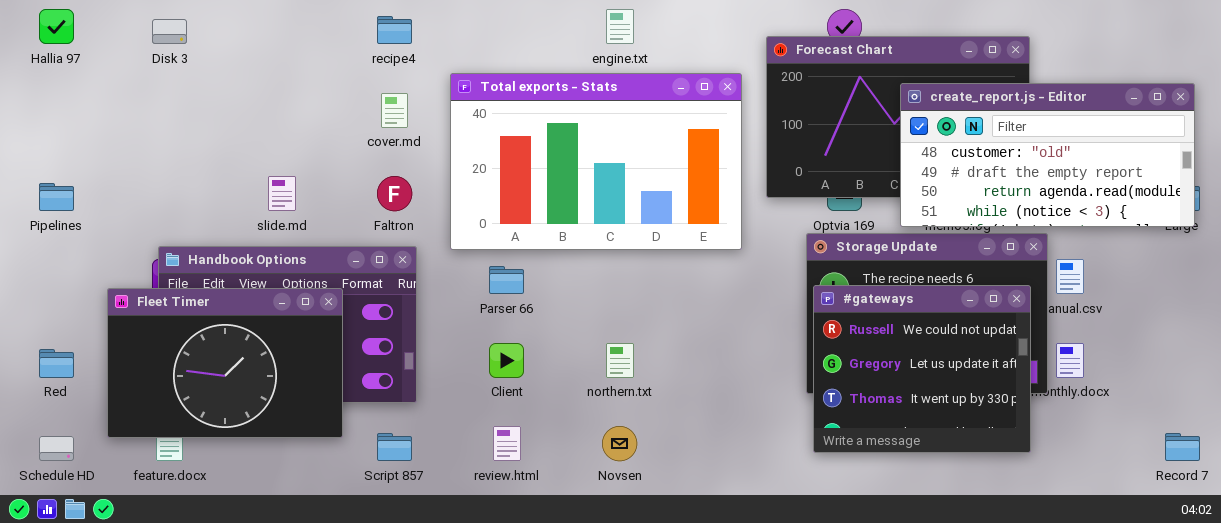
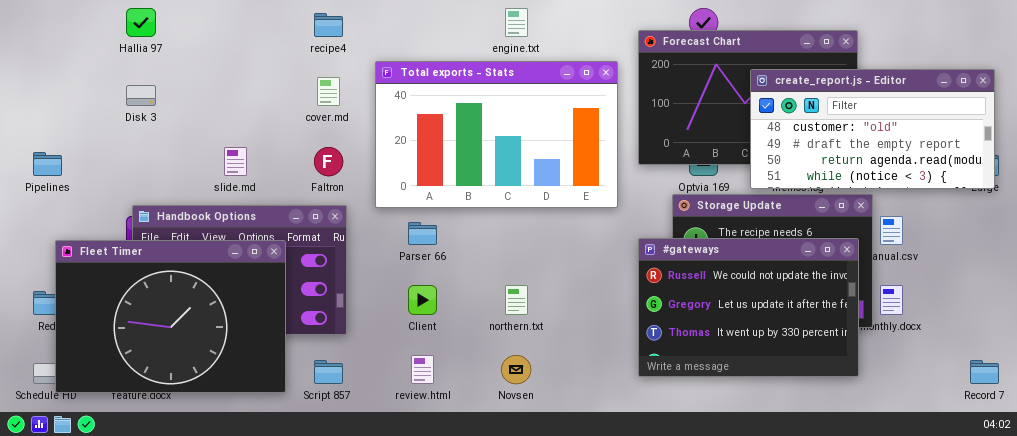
Hallia 97: [39,9,74,44] -> [126,8,156,37], moved
Disk 3: [152,19,187,44] -> [126,85,156,106], moved
#gateways: [813,285,1031,453] -> [638,238,859,377], resized
Fleet Timer: [107,288,343,438] -> [55,240,286,393], resized

